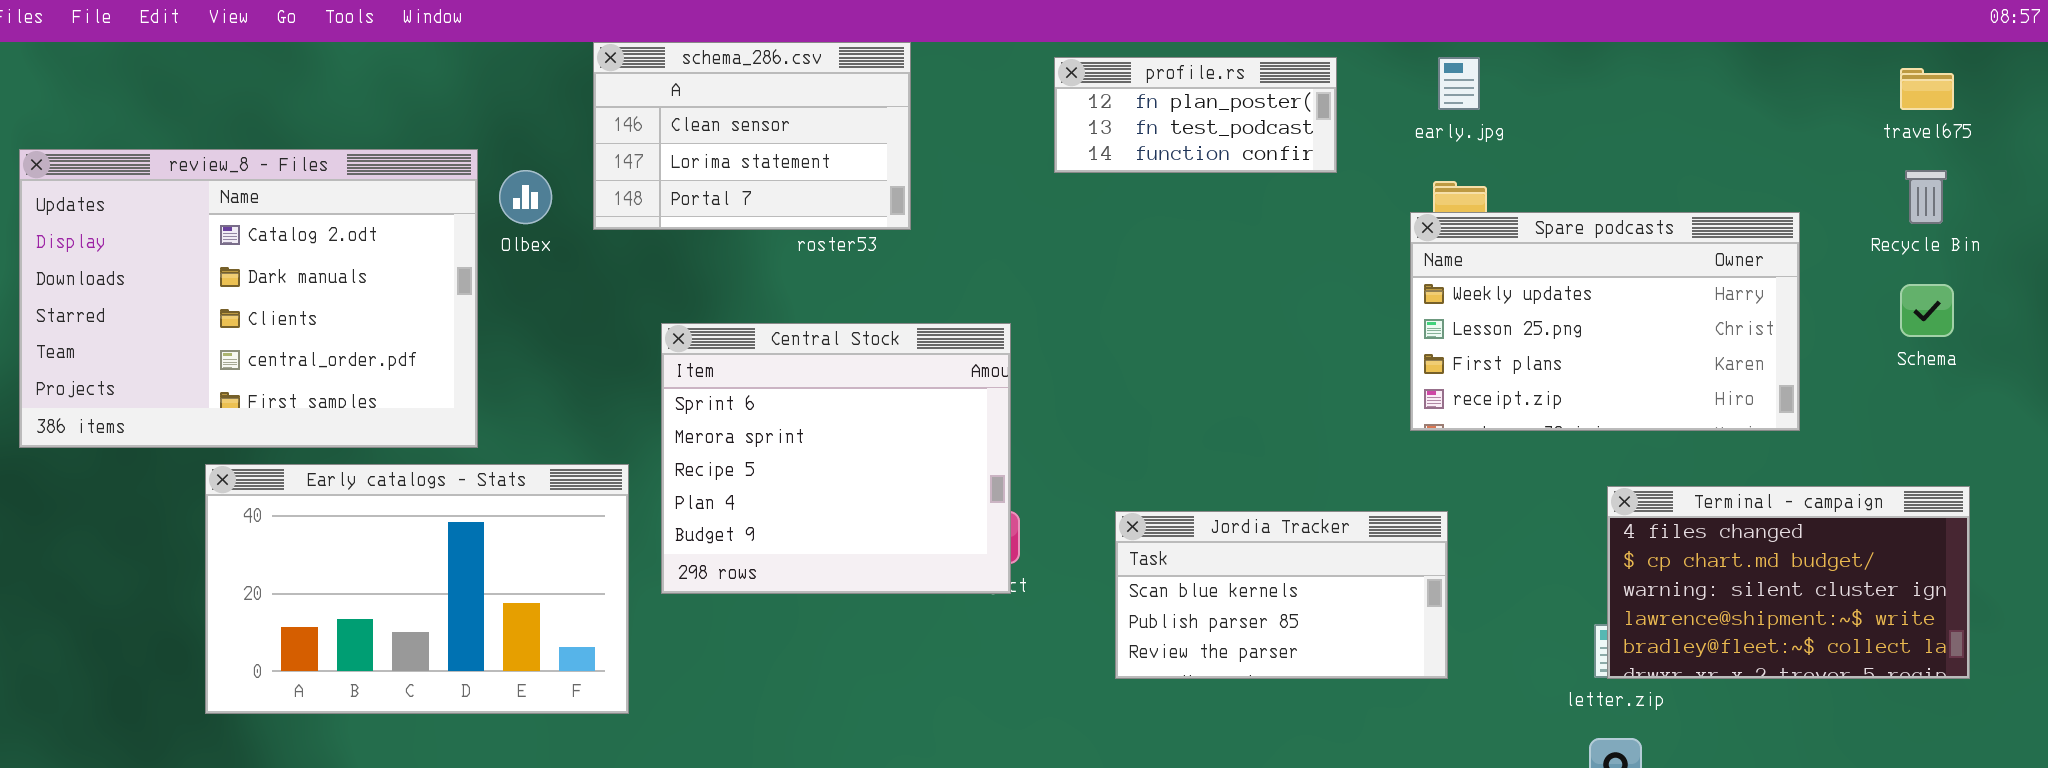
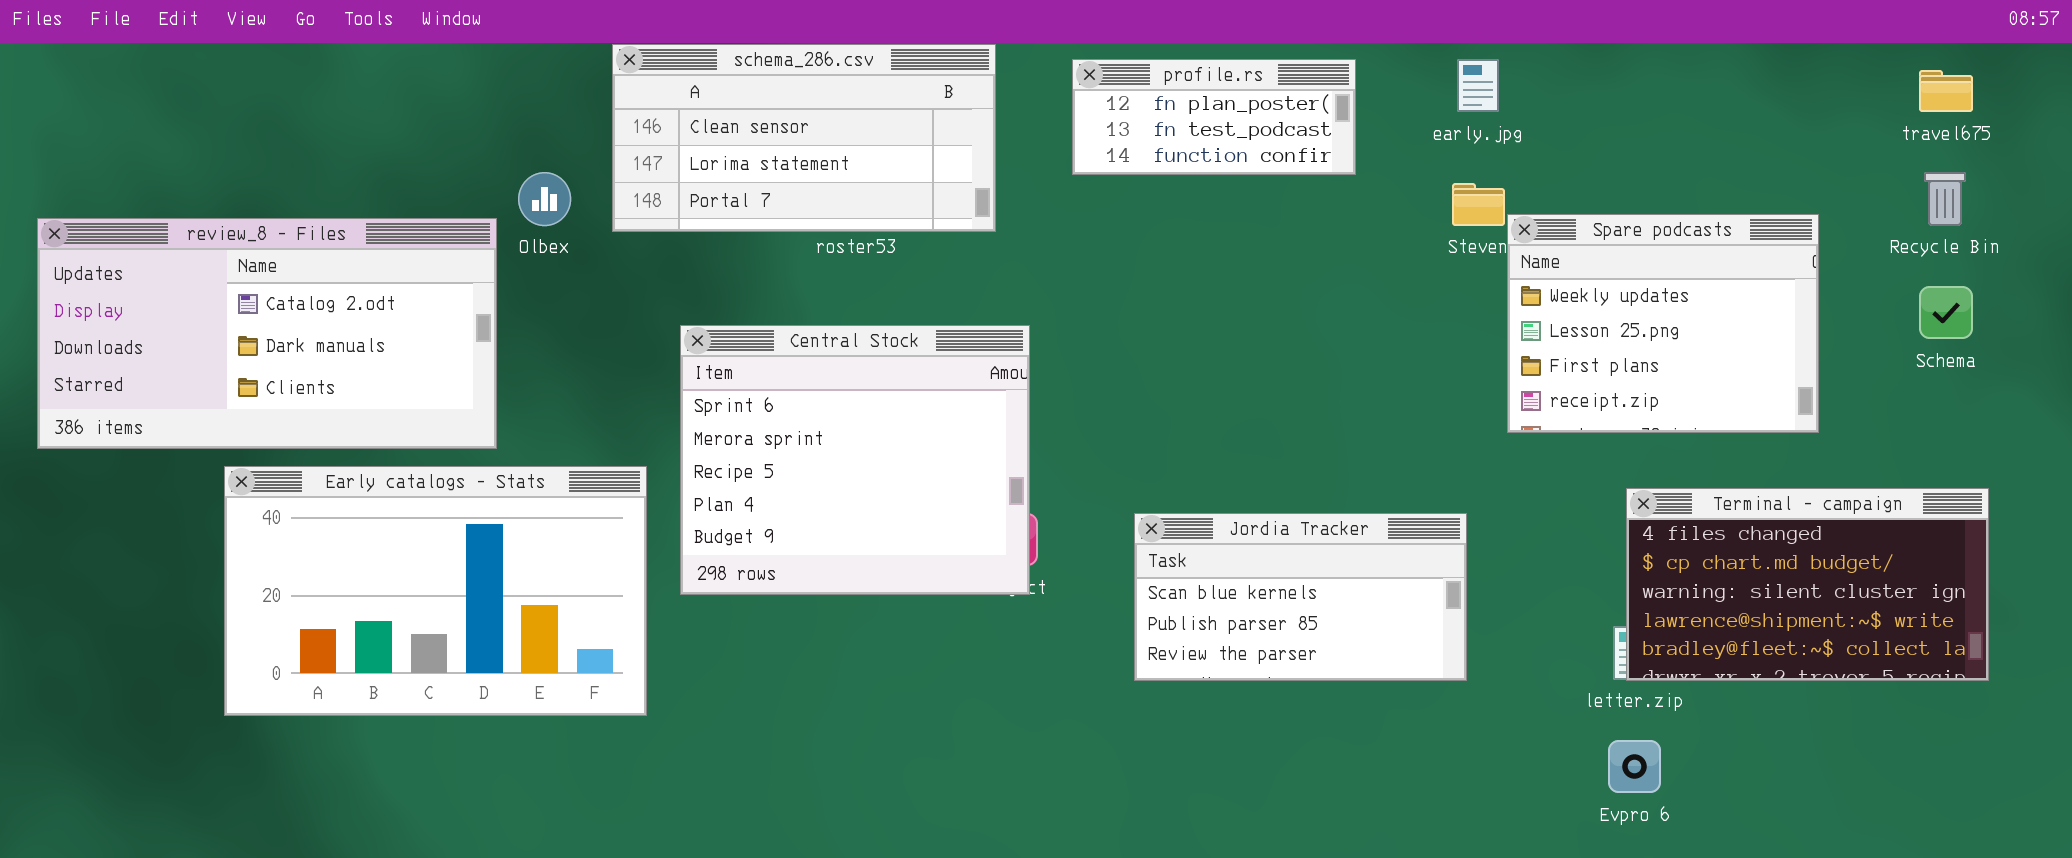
schema_286.csv: [593,42,911,230] -> [612,44,996,232], resized
review_8 - Files: [19,149,478,448] -> [37,218,497,449], resized
Spare podcasts: [1410,212,1800,431] -> [1507,214,1819,433], resized

